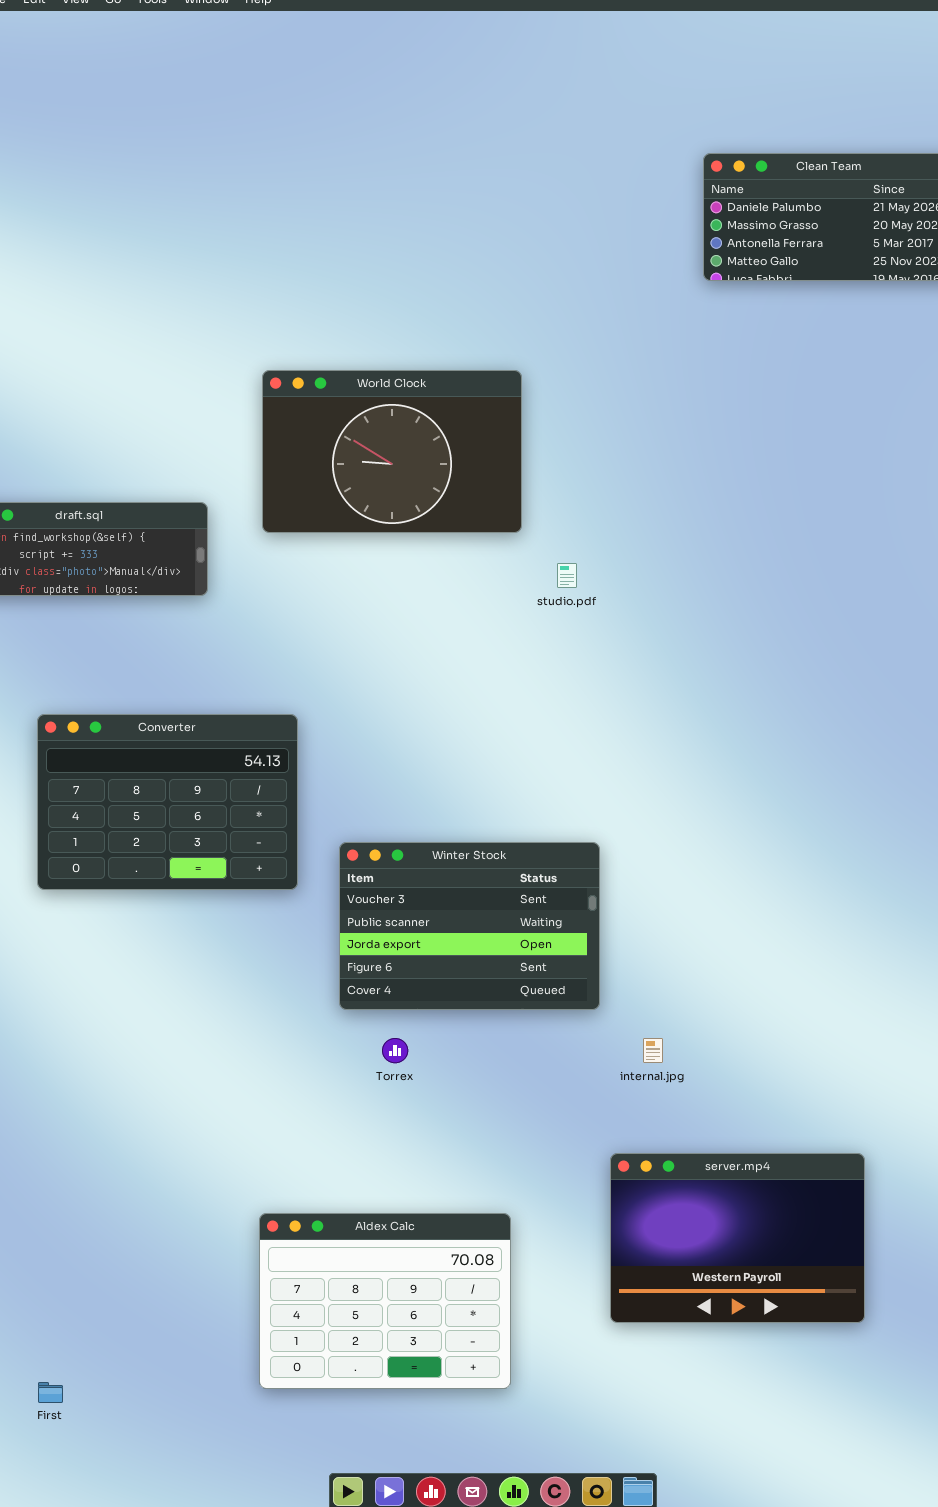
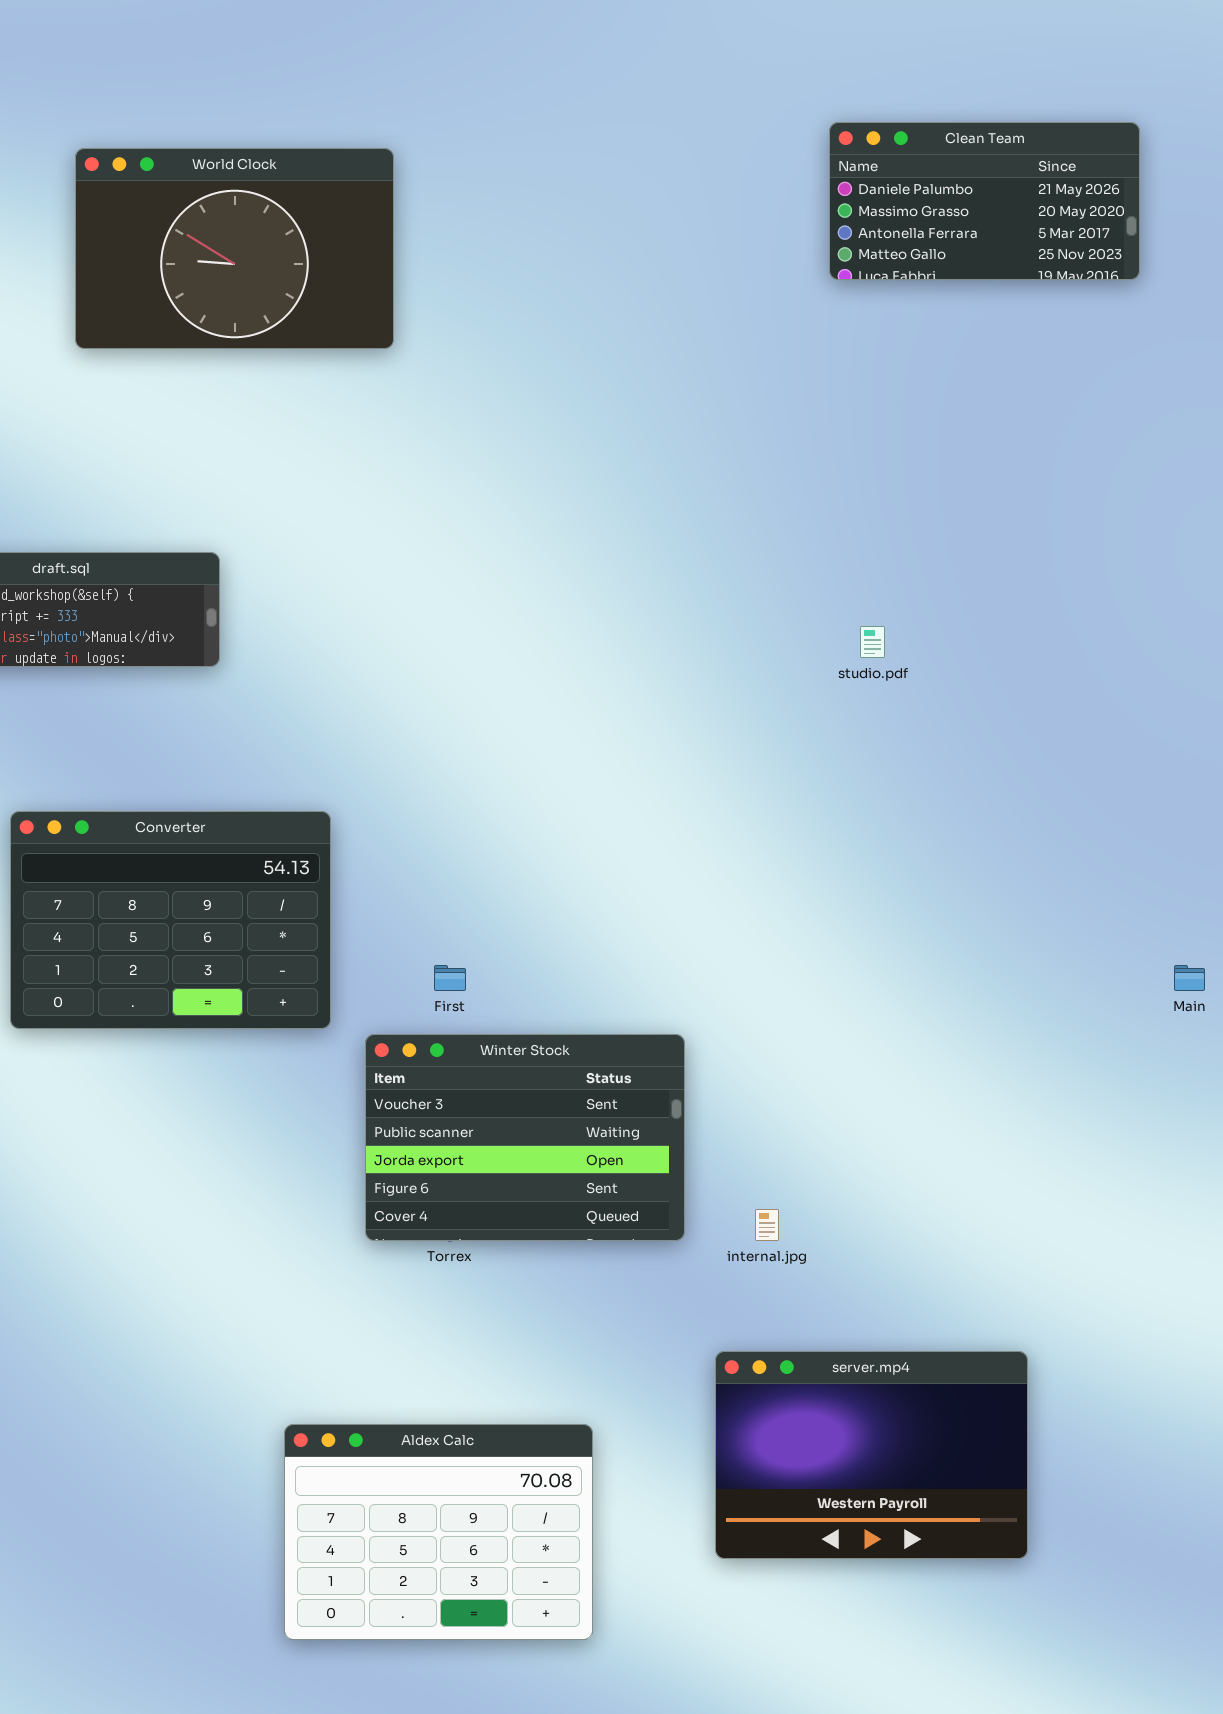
World Clock: [262,370,522,533] -> [75,148,394,349], moved
studio.pdf: [557,563,577,588] -> [860,626,885,658], moved
Winter Stock: [339,842,600,1010] -> [365,1034,685,1241], moved
First: [38,1382,63,1403] -> [434,965,466,991], moved

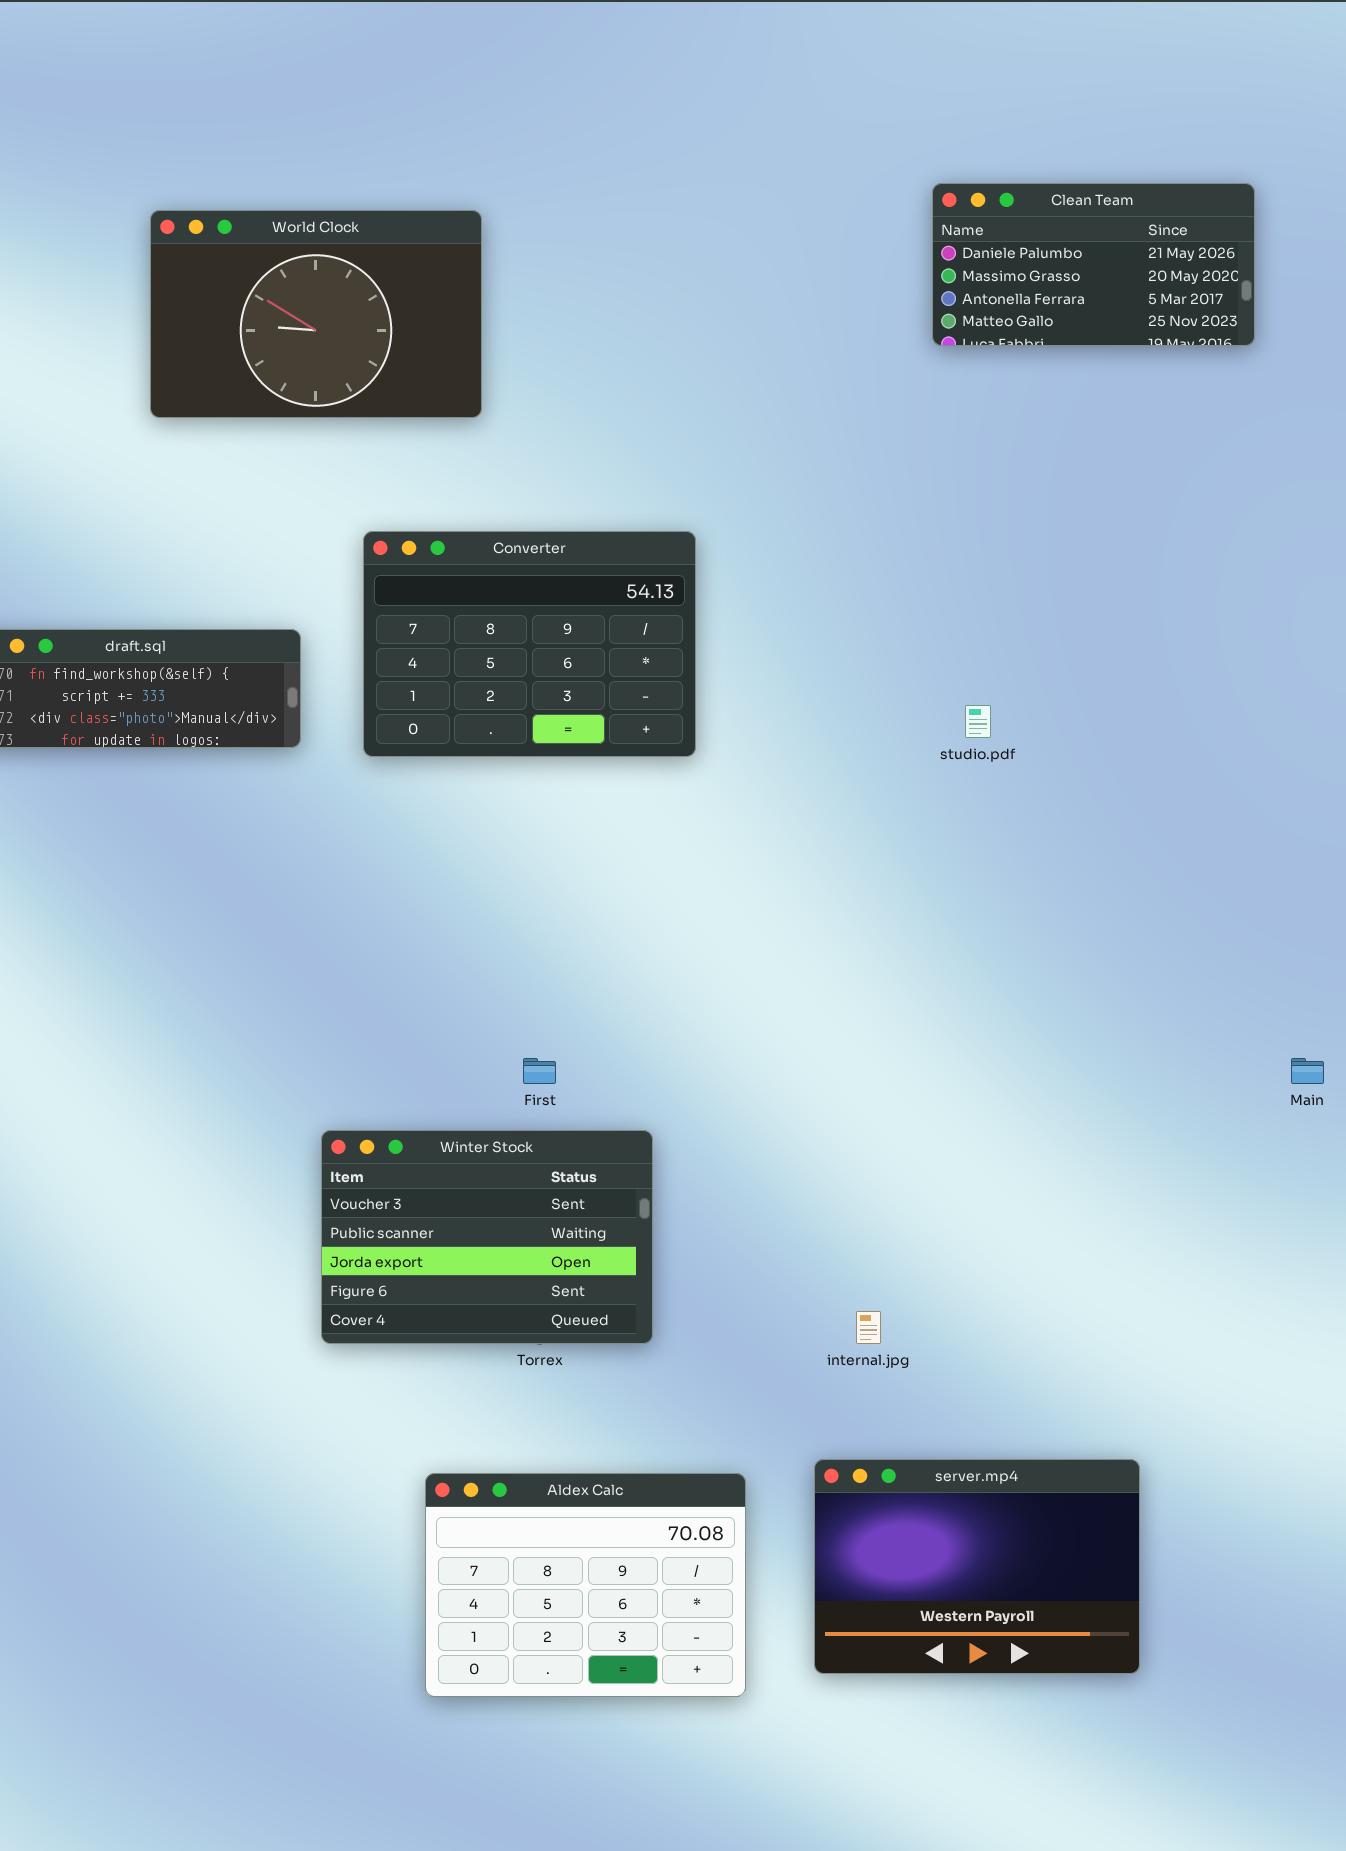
Converter: [10,811,331,1029] -> [363,531,696,757], moved
Winter Stock: [365,1034,685,1241] -> [321,1130,653,1344], moved
Aldex Calc: [284,1424,593,1640] -> [425,1473,746,1697], moved

